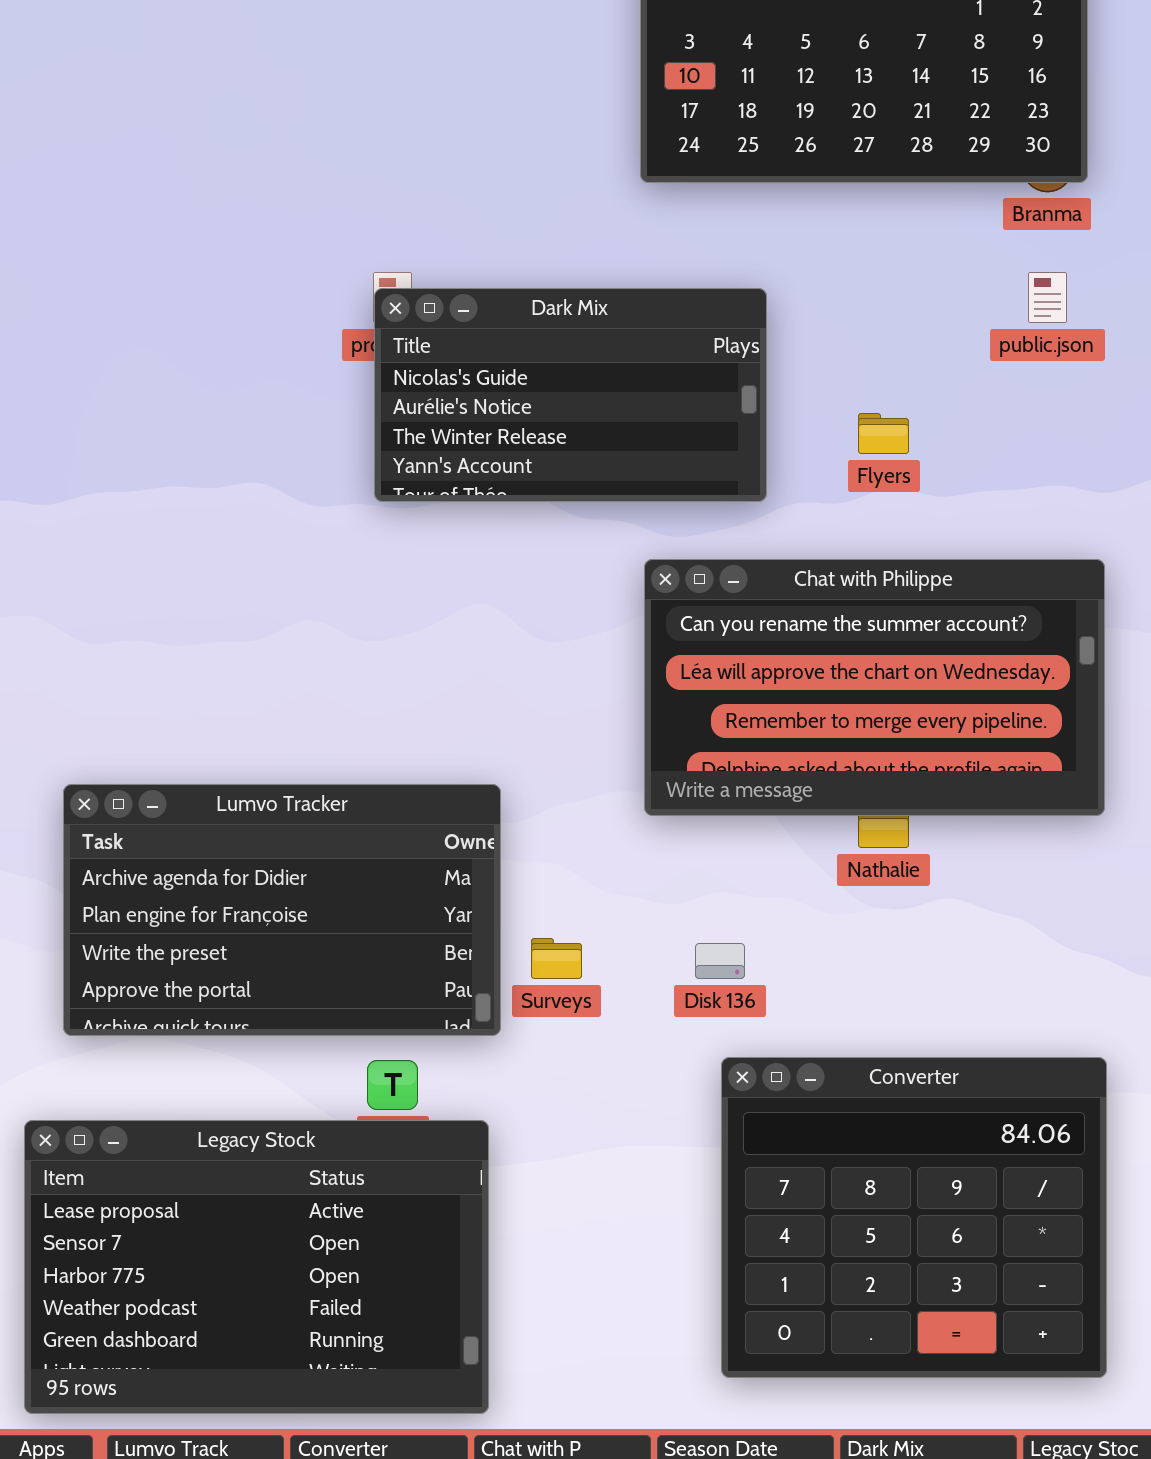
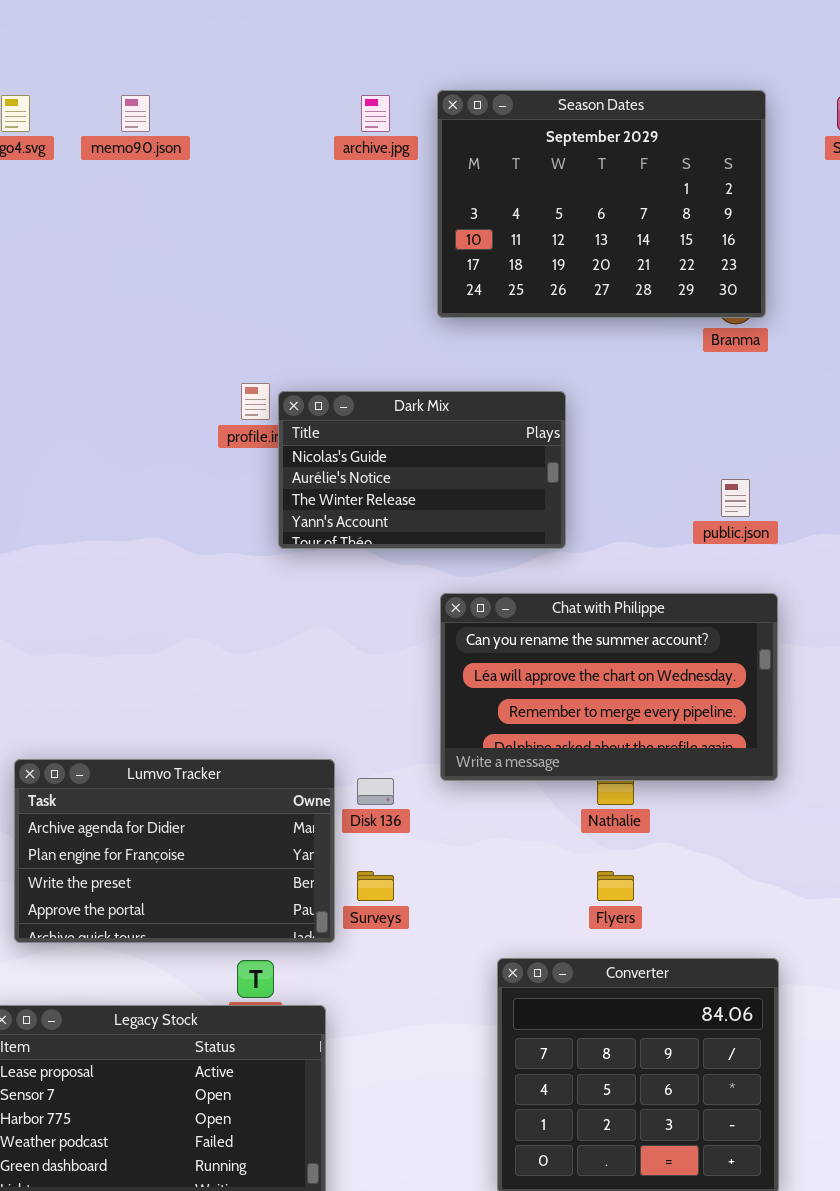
public.json: [1028,272,1067,323] -> [721,479,750,517], moved
Dark Mix: [374,288,767,502] -> [278,391,566,549], moved
Flyers: [858,413,909,454] -> [597,871,634,901], moved
Disk 136: [695,943,745,979] -> [357,778,394,805], moved

